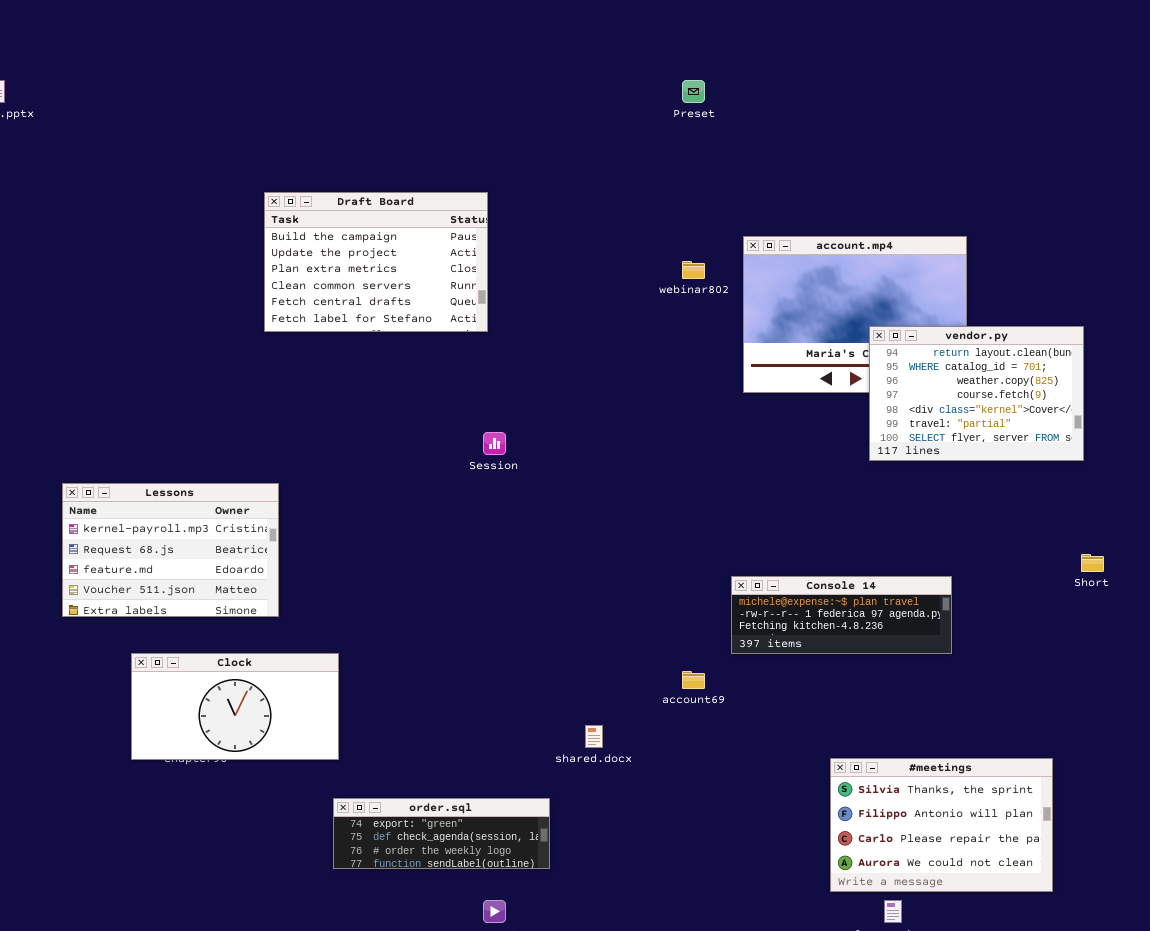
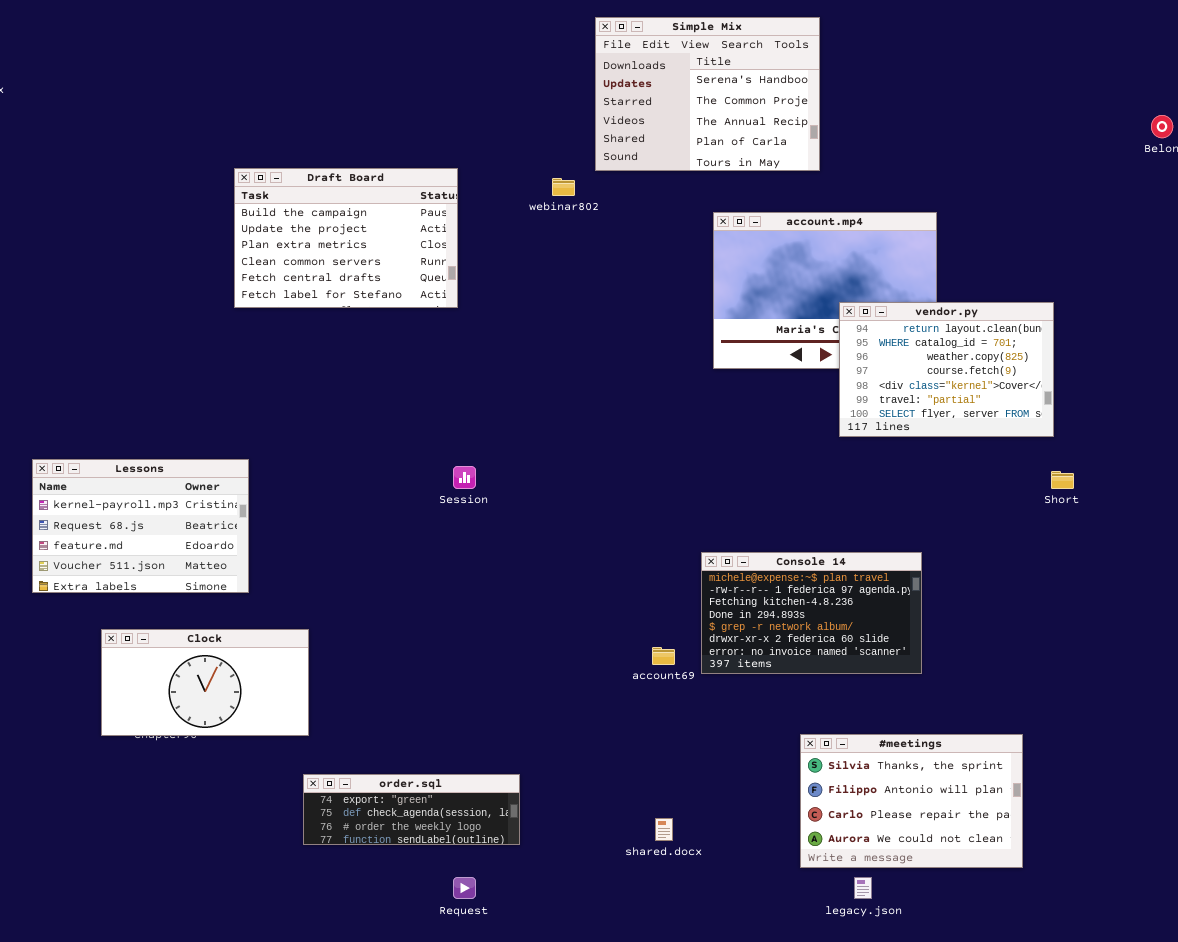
Simple Mix: none -> [595,17,820,171], opened
webinar802: [682,261,705,279] -> [552,178,575,196], moved
Session: [483,432,506,455] -> [453,466,476,489], moved
Short: [1081,554,1104,572] -> [1051,471,1074,489], moved
Console 14: [731,576,952,654] -> [701,552,922,674], resized
shared.docx: [585,725,603,748] -> [655,818,673,841], moved

